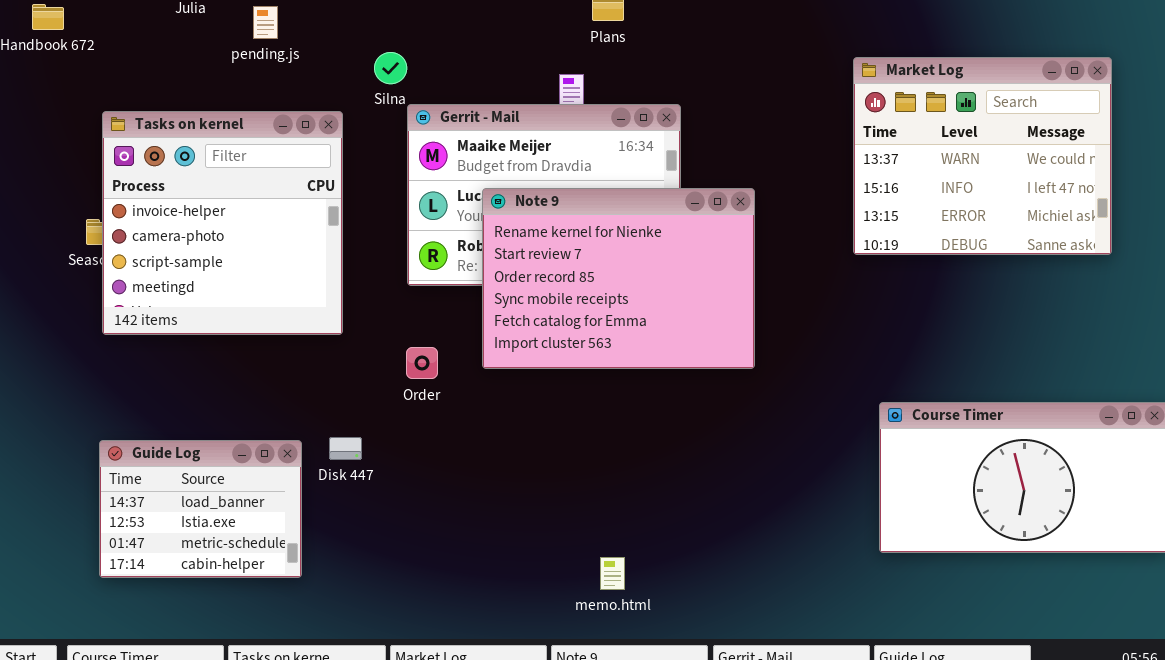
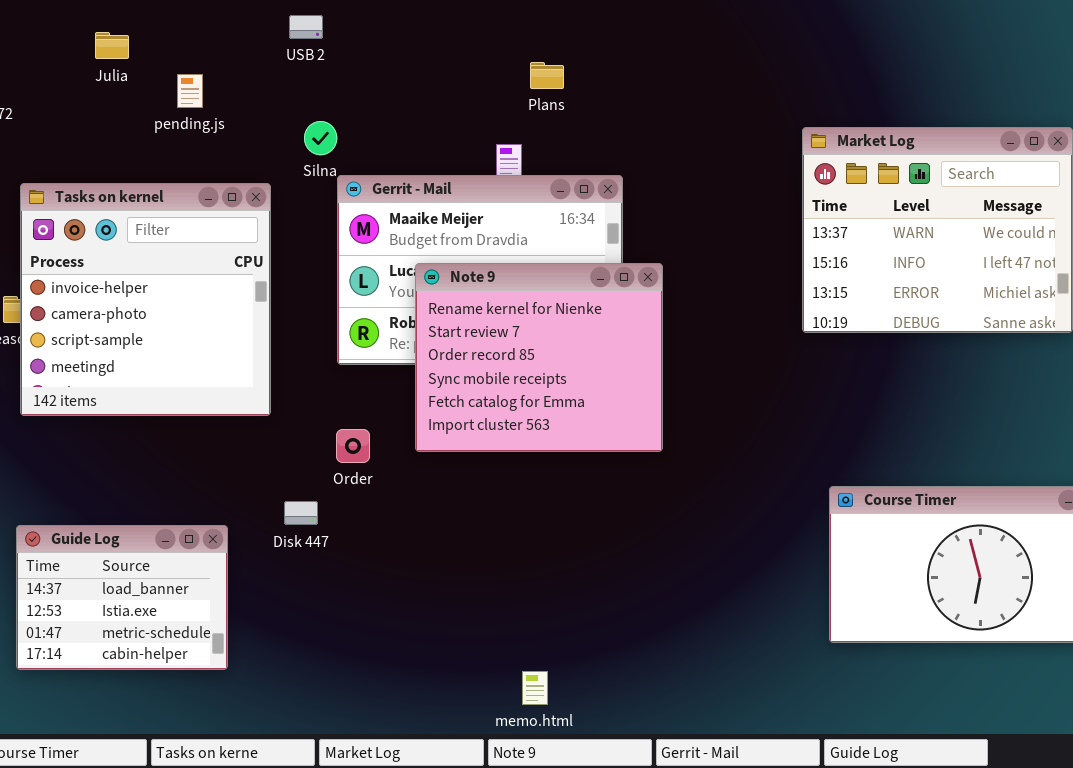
Note 9: [482,188,755,369] -> [415,263,663,452], resized
Disk 447: [329,437,362,460] -> [284,501,318,525], moved
memo.html: [600,557,625,590] -> [522,671,548,705], moved

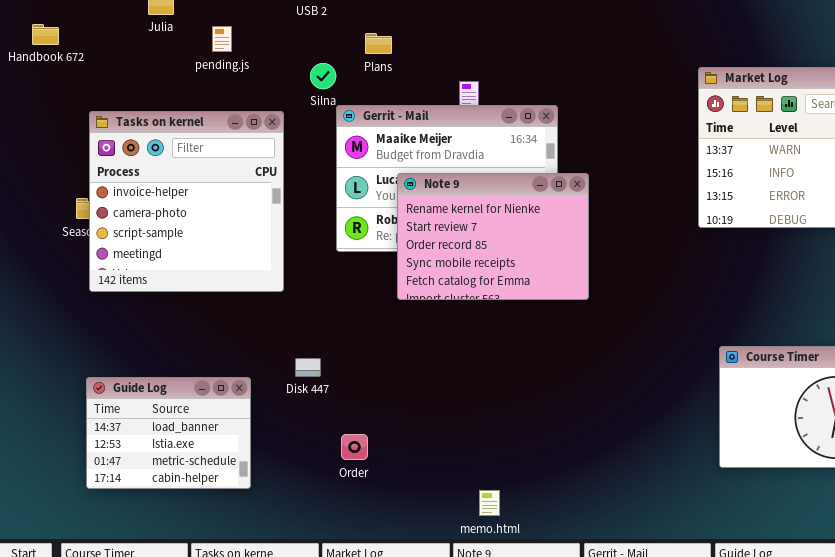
Plans: [530,62,564,89] -> [365,33,392,54], moved
Note 9: [415,263,663,452] -> [397,173,589,300], resized
Order: [336,429,370,463] -> [341,434,368,460], moved

